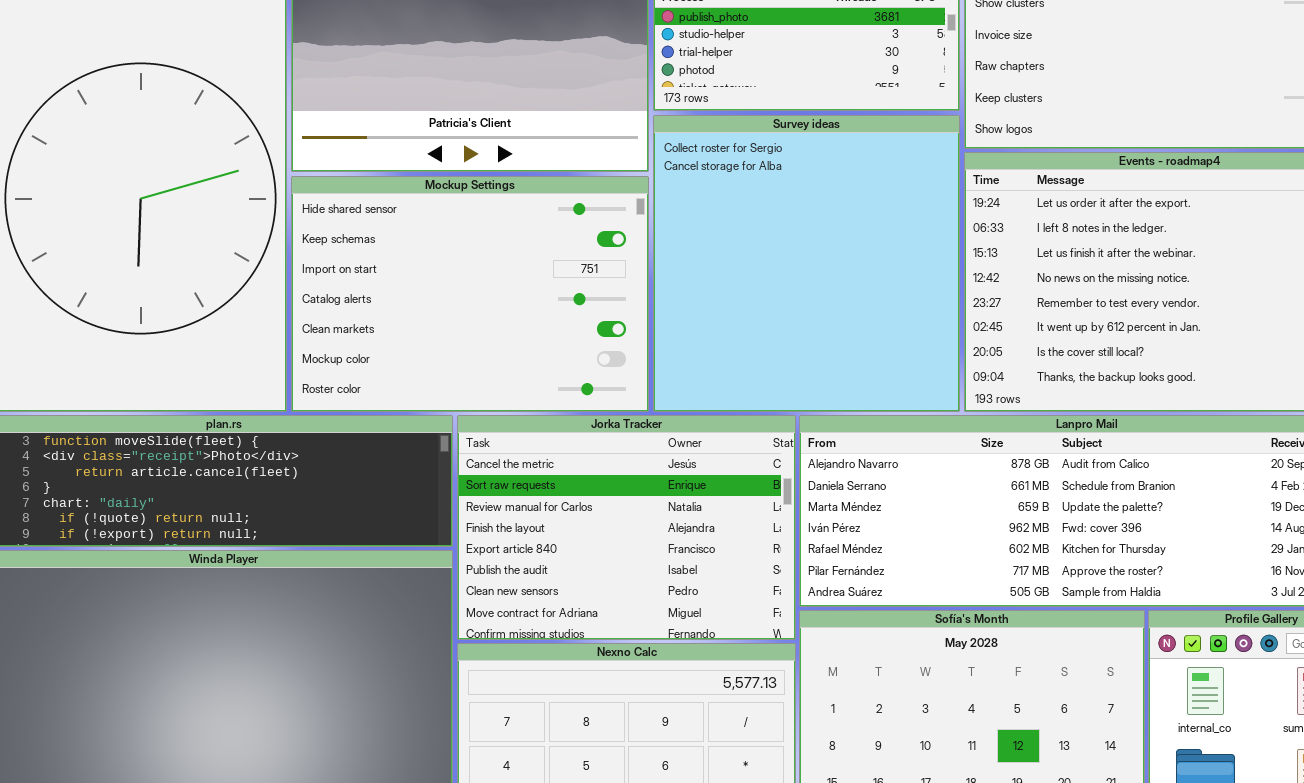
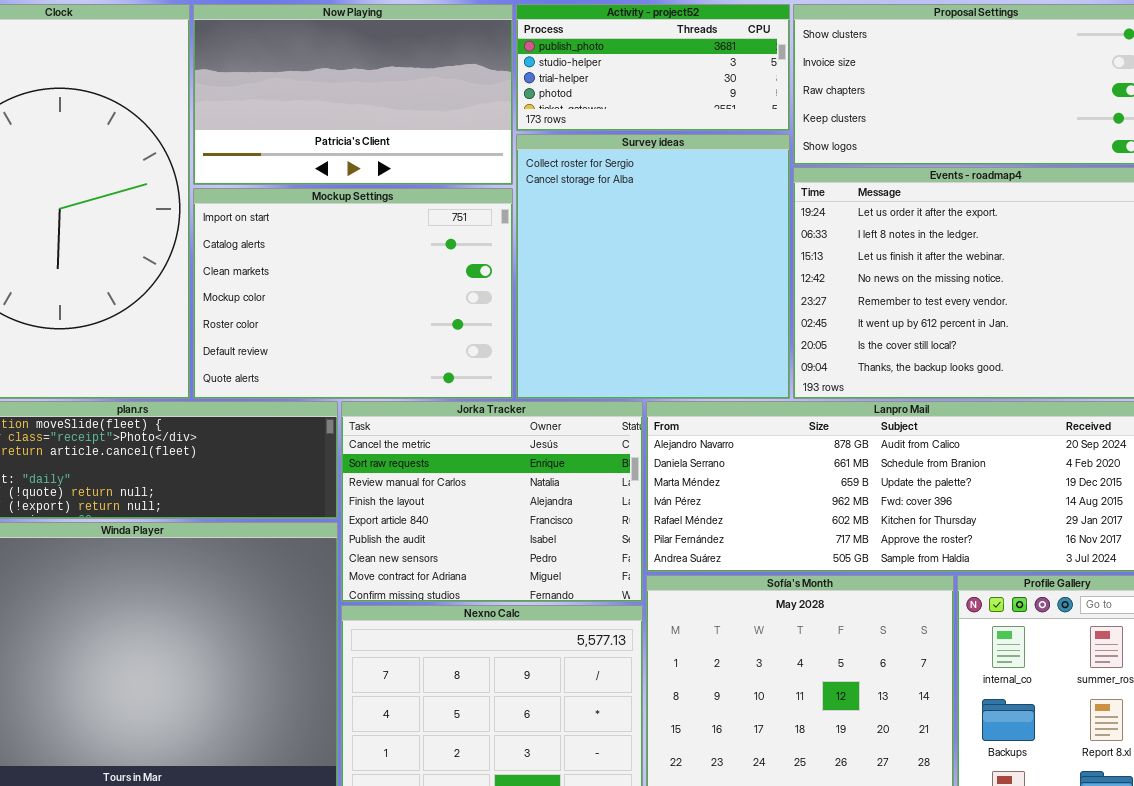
Mockup Settings: [291,176,649,412] -> [193,188,513,399], scrolled down 2 rows

